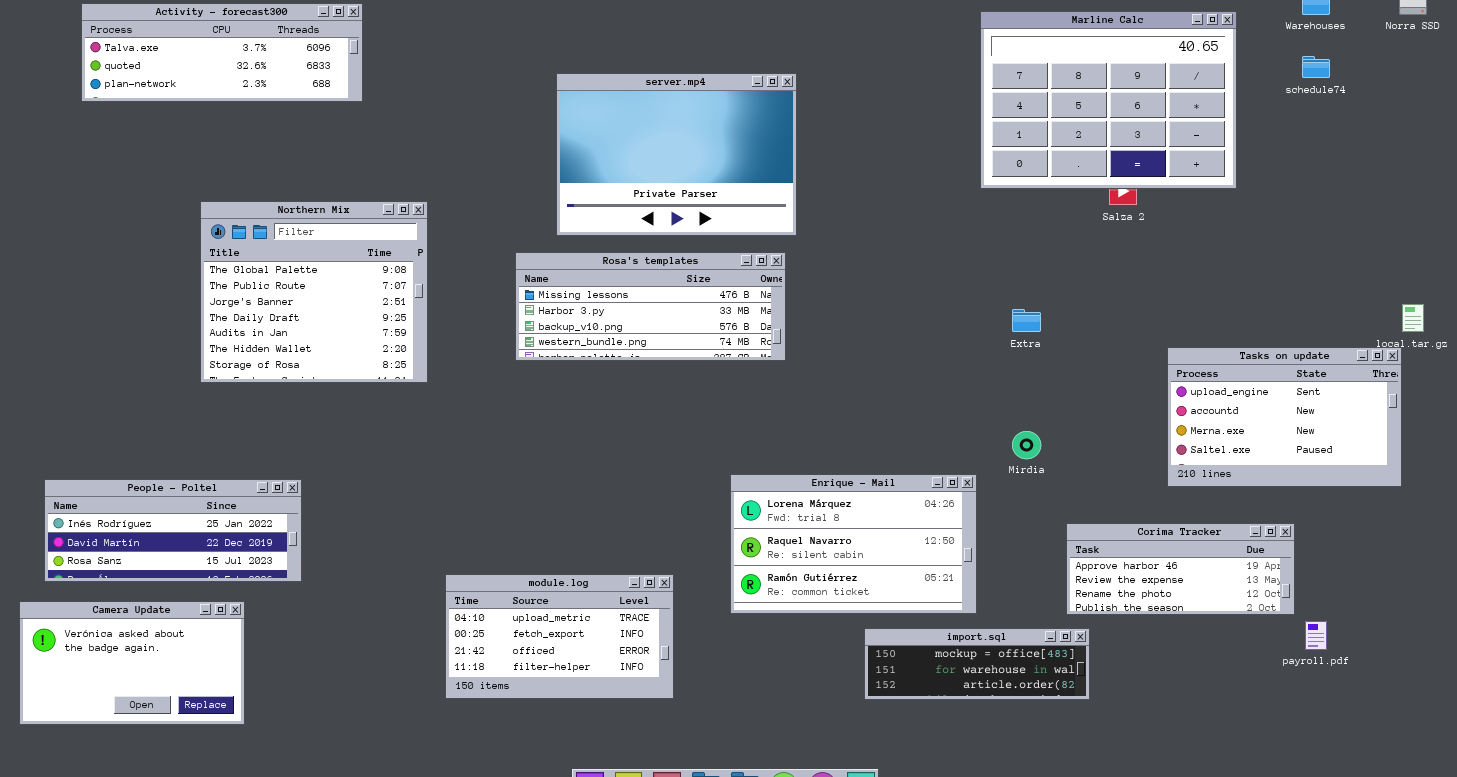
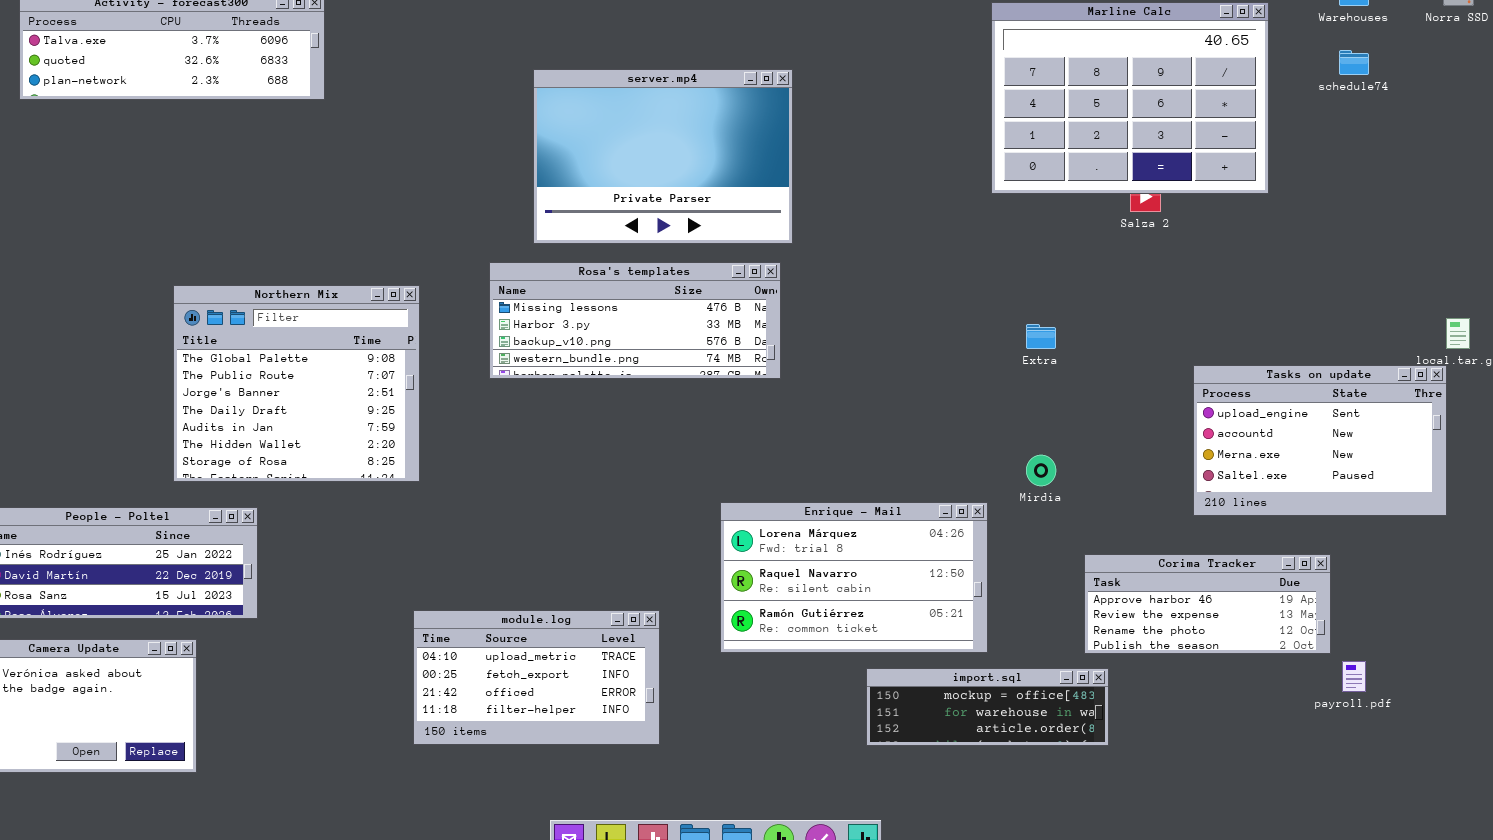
Northern Mix: [200,201,428,383] -> [173,285,420,482], moved

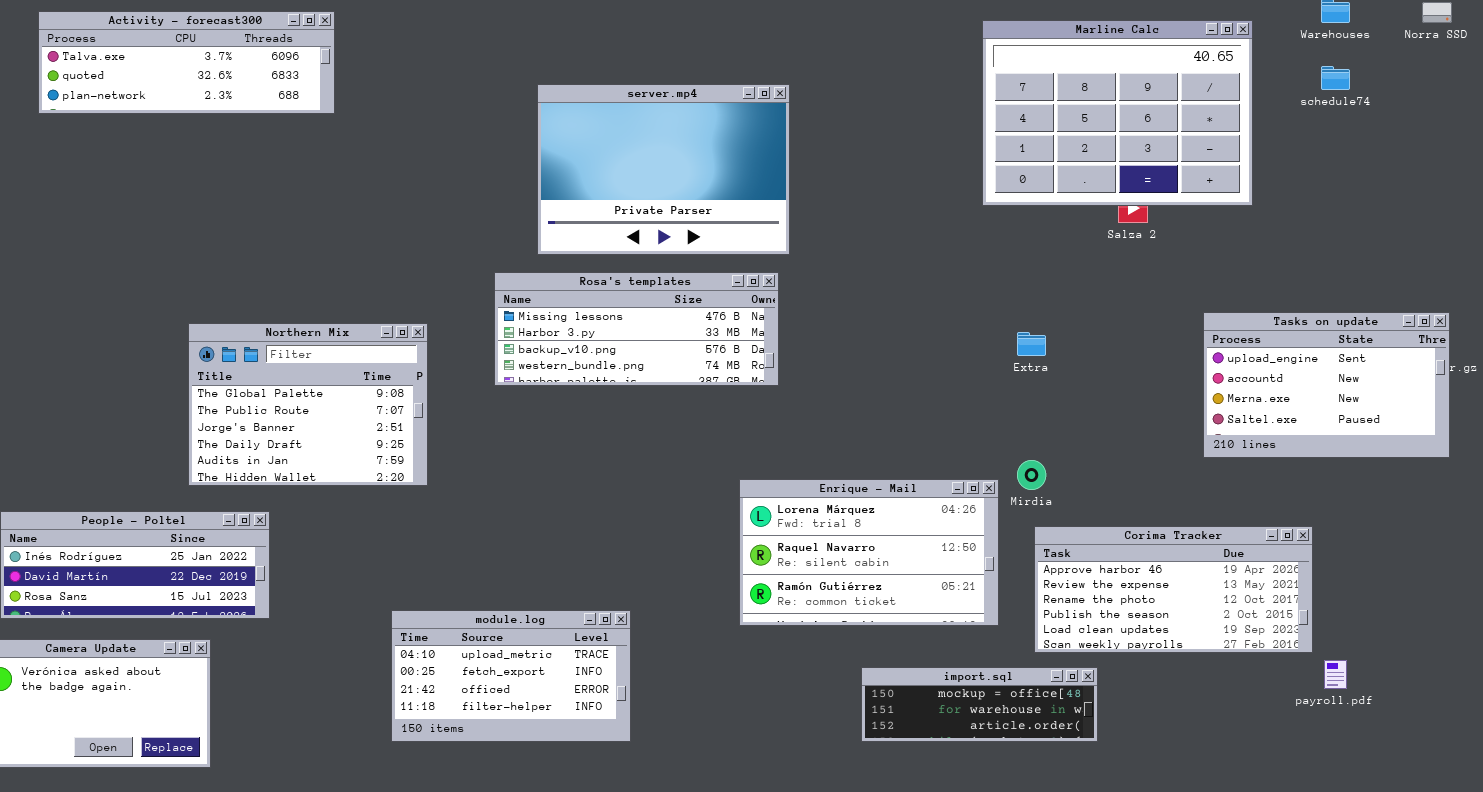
Northern Mix: [173,285,420,482] -> [188,323,428,486], resized
Tasks on update: [1193,365,1447,516] -> [1203,312,1450,458], moved
Enrique - Mail: [720,502,988,653] -> [739,479,999,626], moved
Corima Tracker: [1084,554,1331,654] -> [1034,526,1313,653], resized
module.log: [413,610,660,745] -> [391,610,631,742], moved

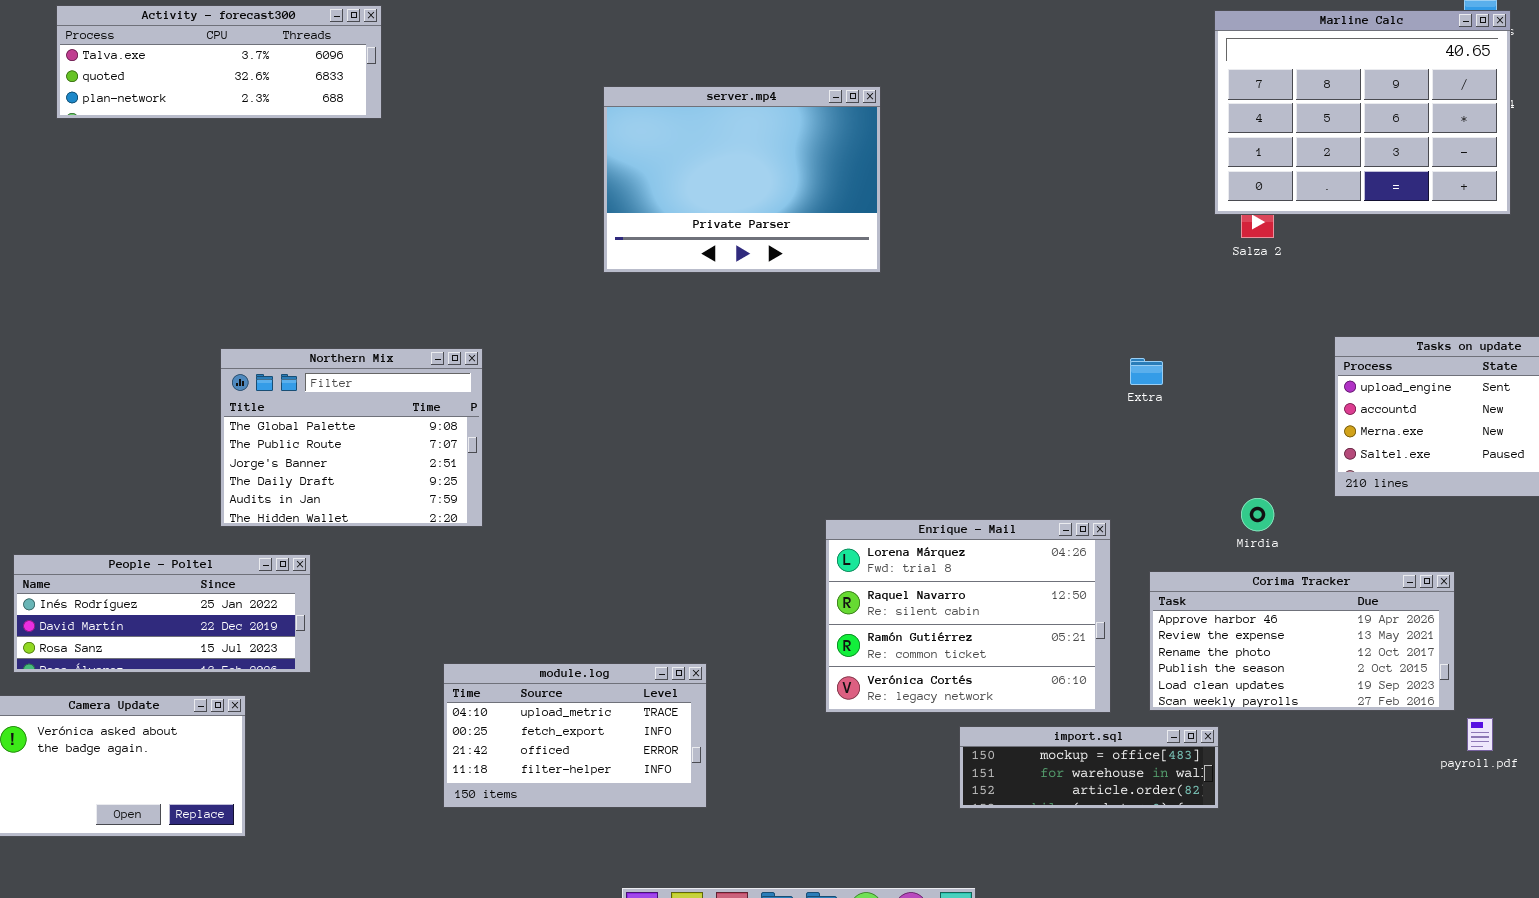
Marline Calc: [982,20,1253,206] -> [1214,10,1511,215], moved
Rosa's templates: [494,272,779,386] -> none, closed
Mirdia: [1017,460,1046,490] -> [1241,498,1274,531], moved
Enrique - Mail: [739,479,999,626] -> [825,519,1111,713], resized

